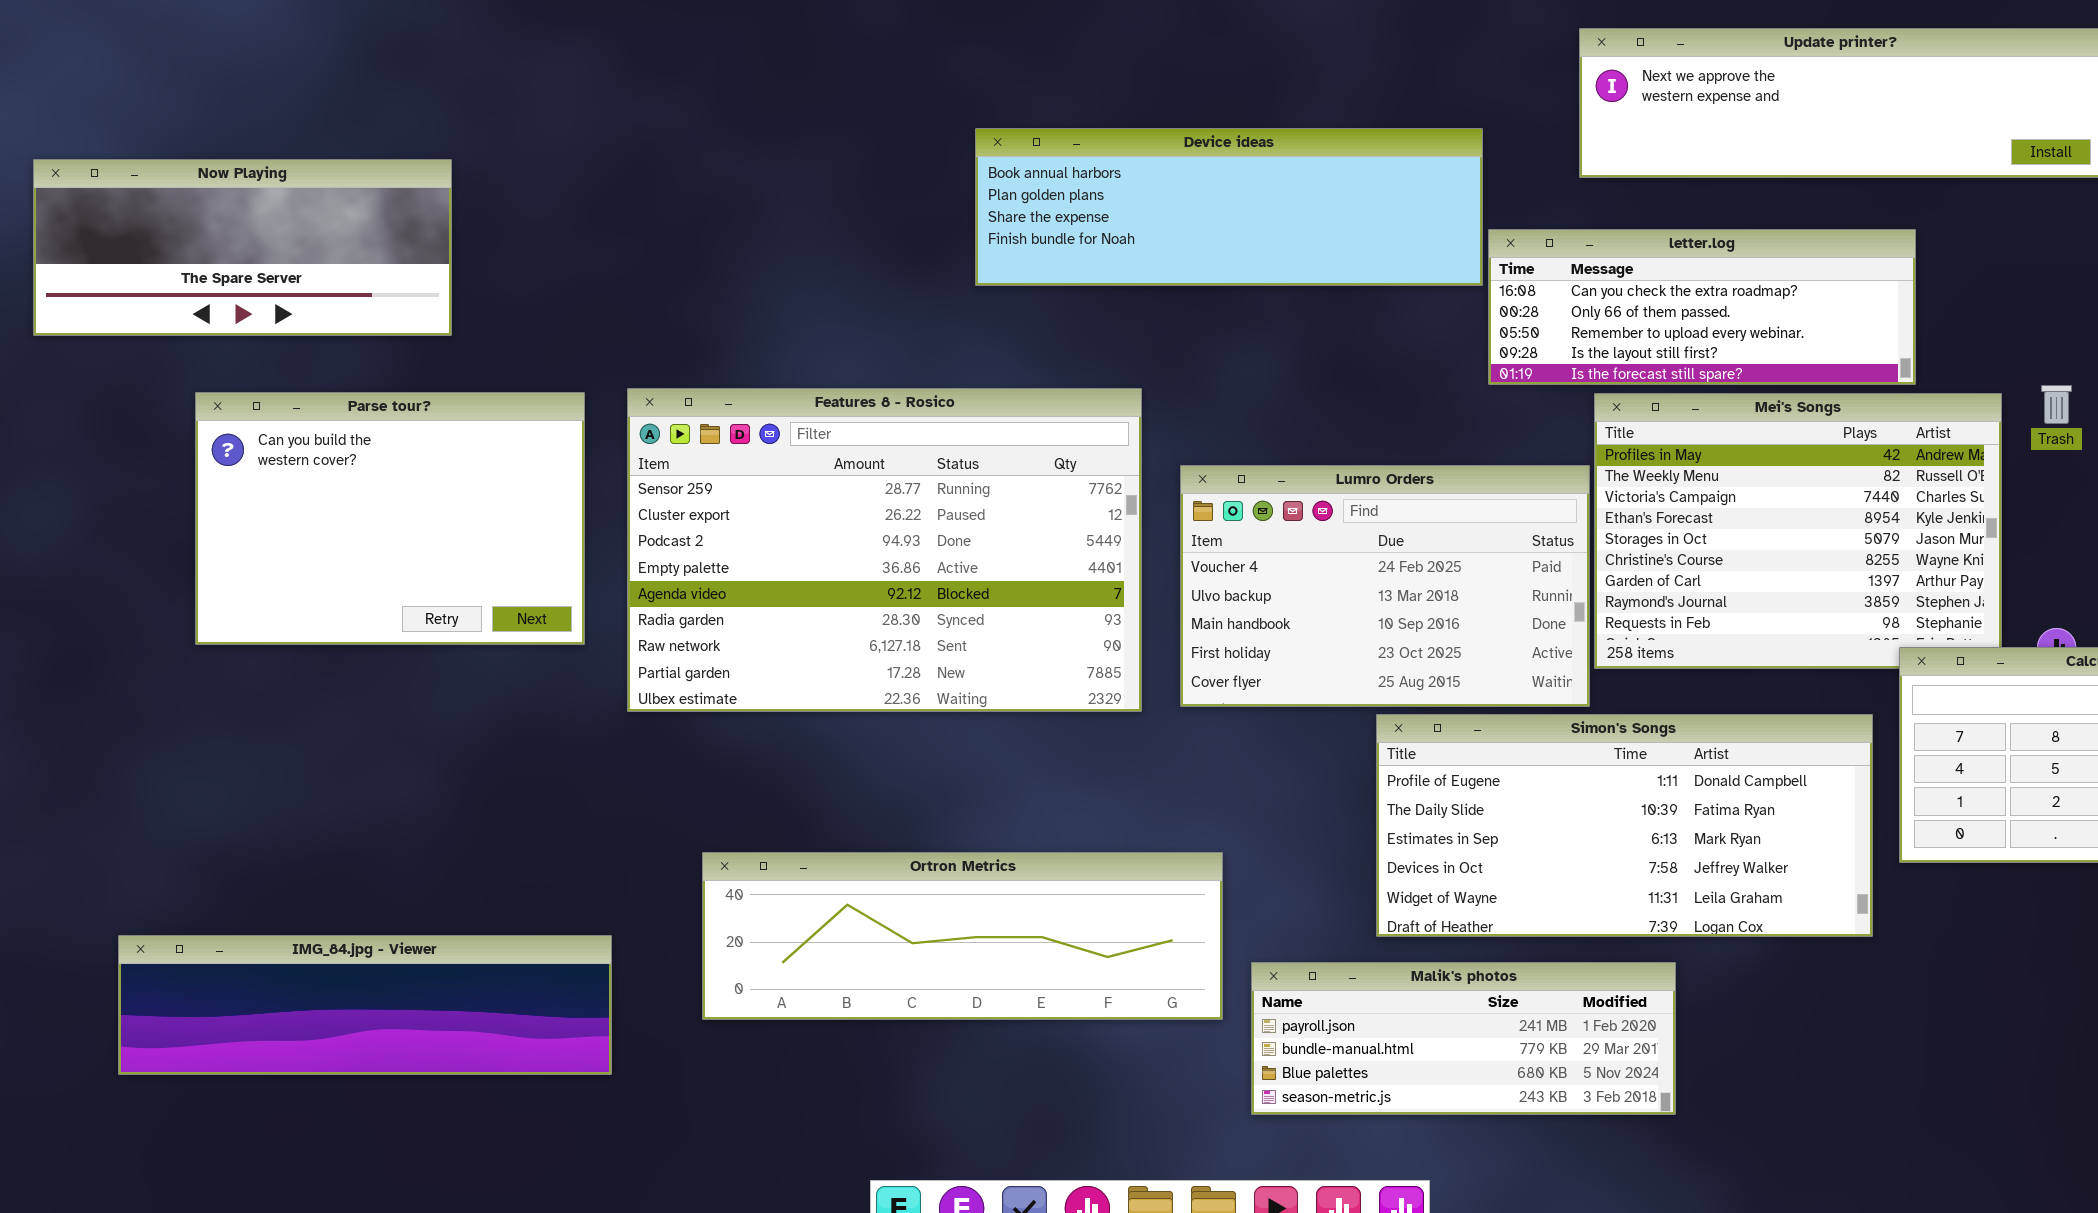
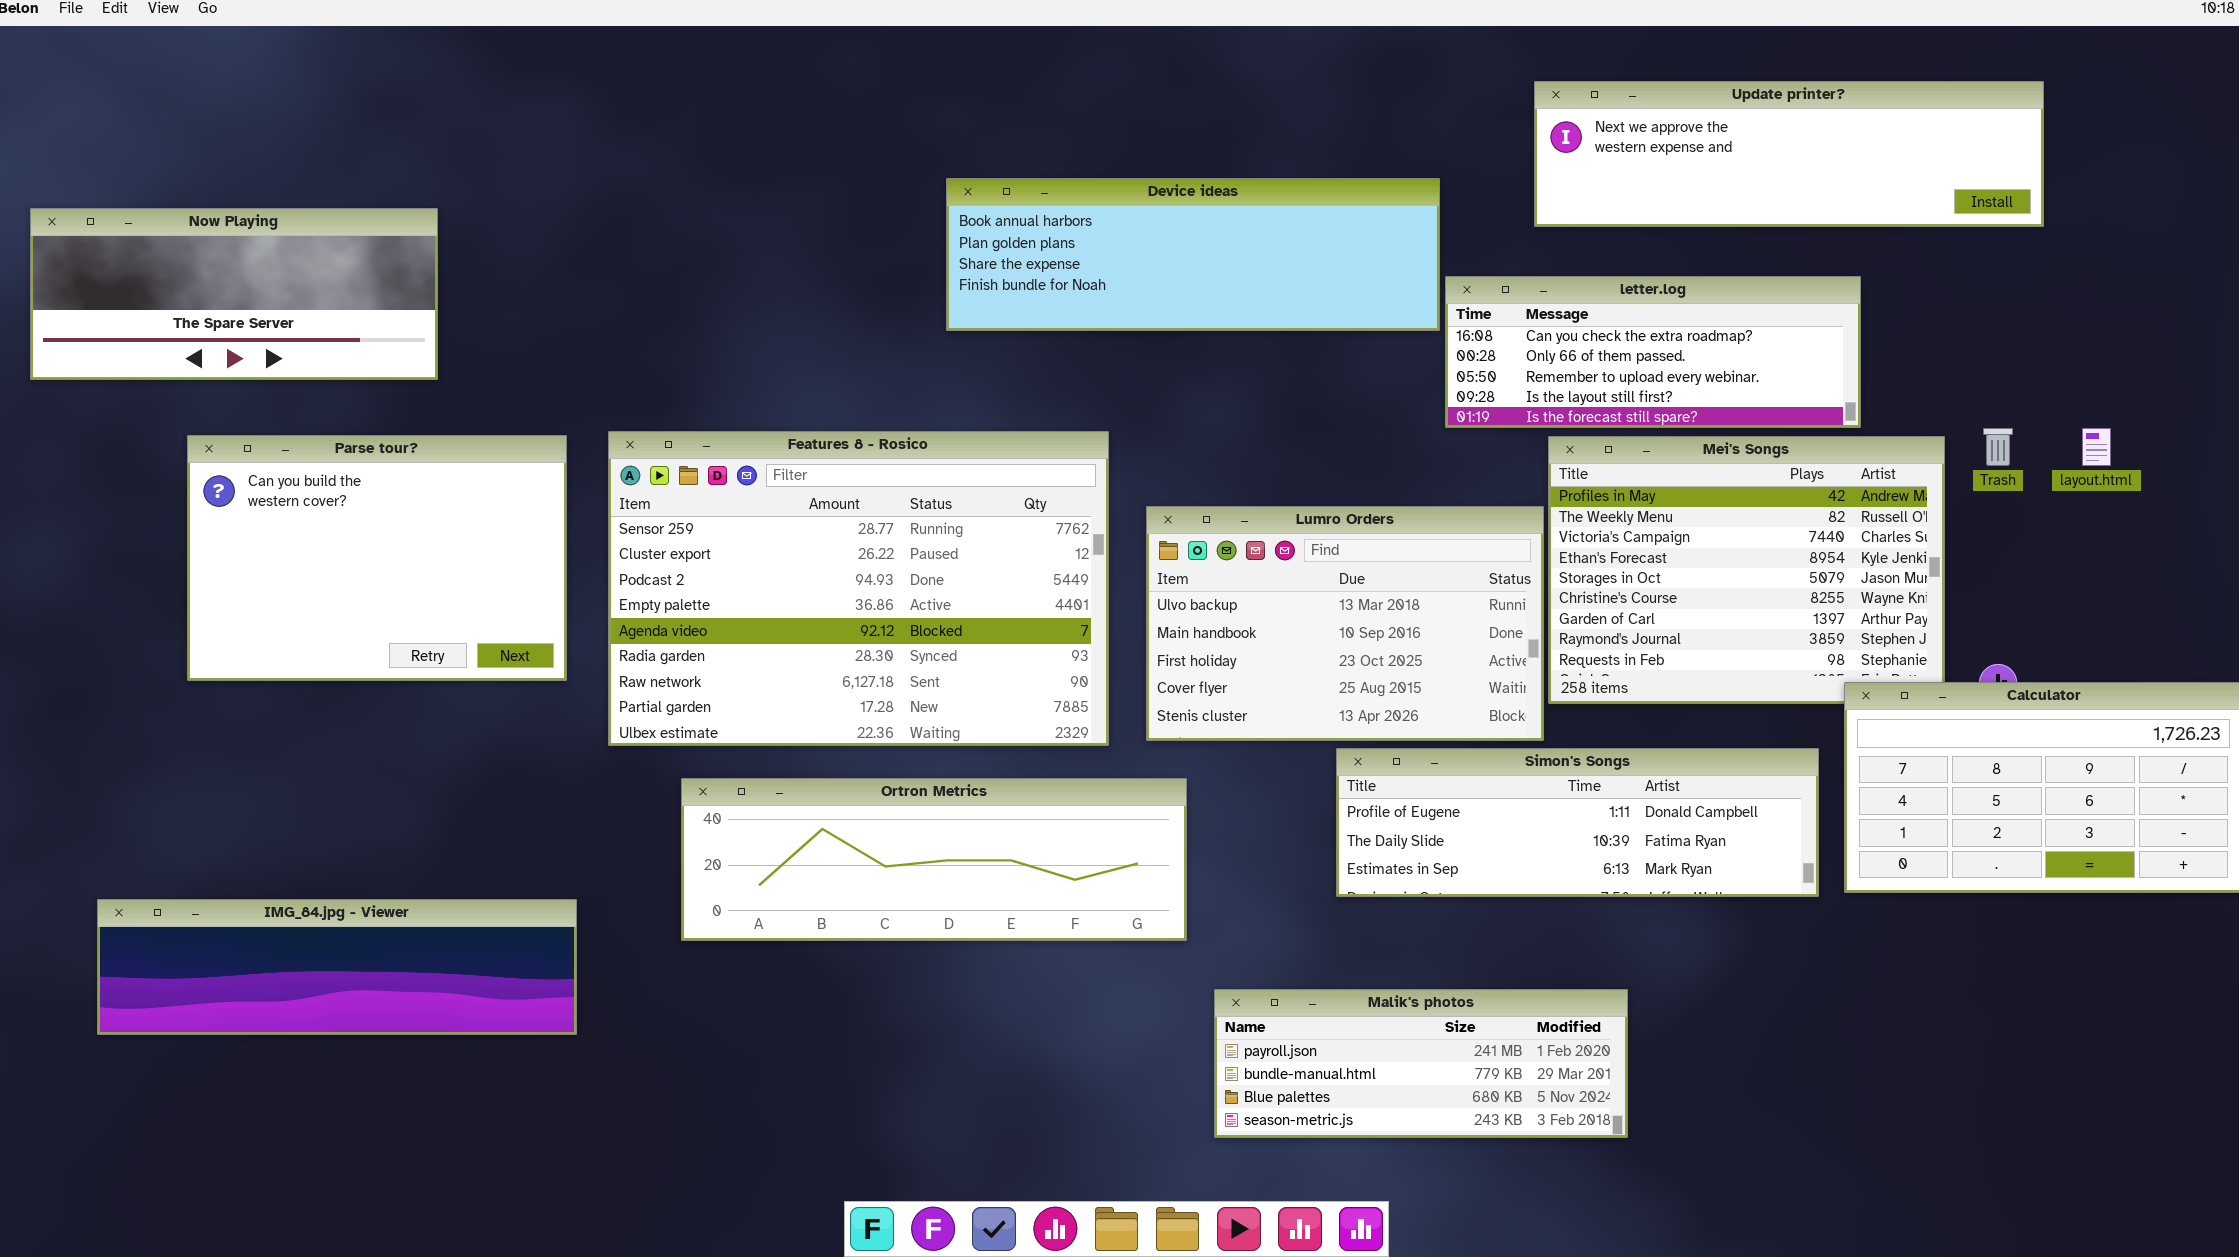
Lumro Orders: [1180,465,1590,707] -> [1146,506,1544,741], scrolled down 1 row
Simon's Songs: [1376,714,1873,937] -> [1336,748,1819,897], resized
Ortron Metrics: [702,852,1223,1020] -> [681,778,1187,941], moved
IMG_84.jpg - Viewer: [118,935,612,1075] -> [97,899,577,1035], moved

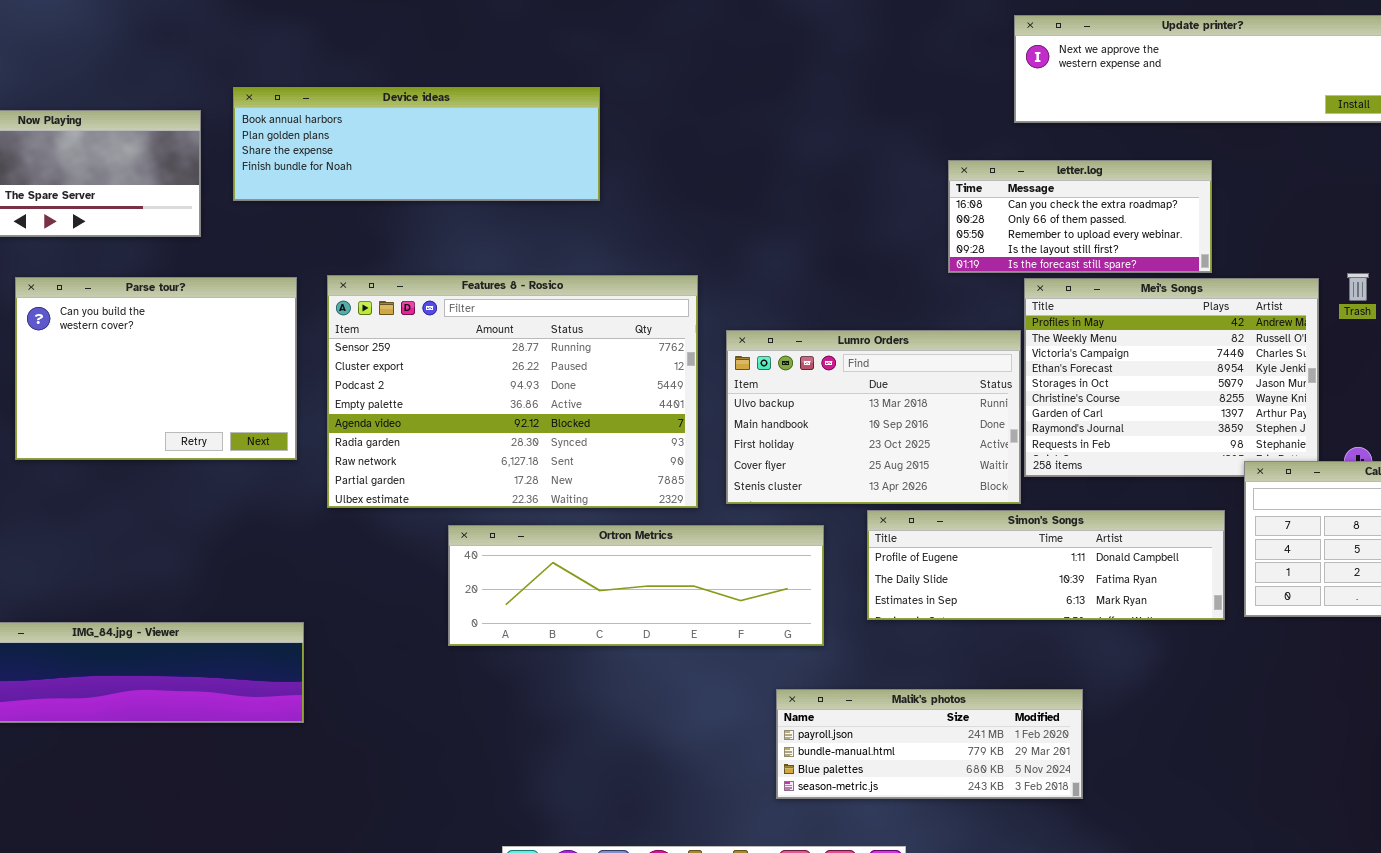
Device ideas: [946,178,1440,331] -> [233,87,600,201], moved
letter.log: [1445,276,1861,428] -> [948,160,1212,273], resized
Ortron Metrics: [681,778,1187,941] -> [448,525,824,646], moved

